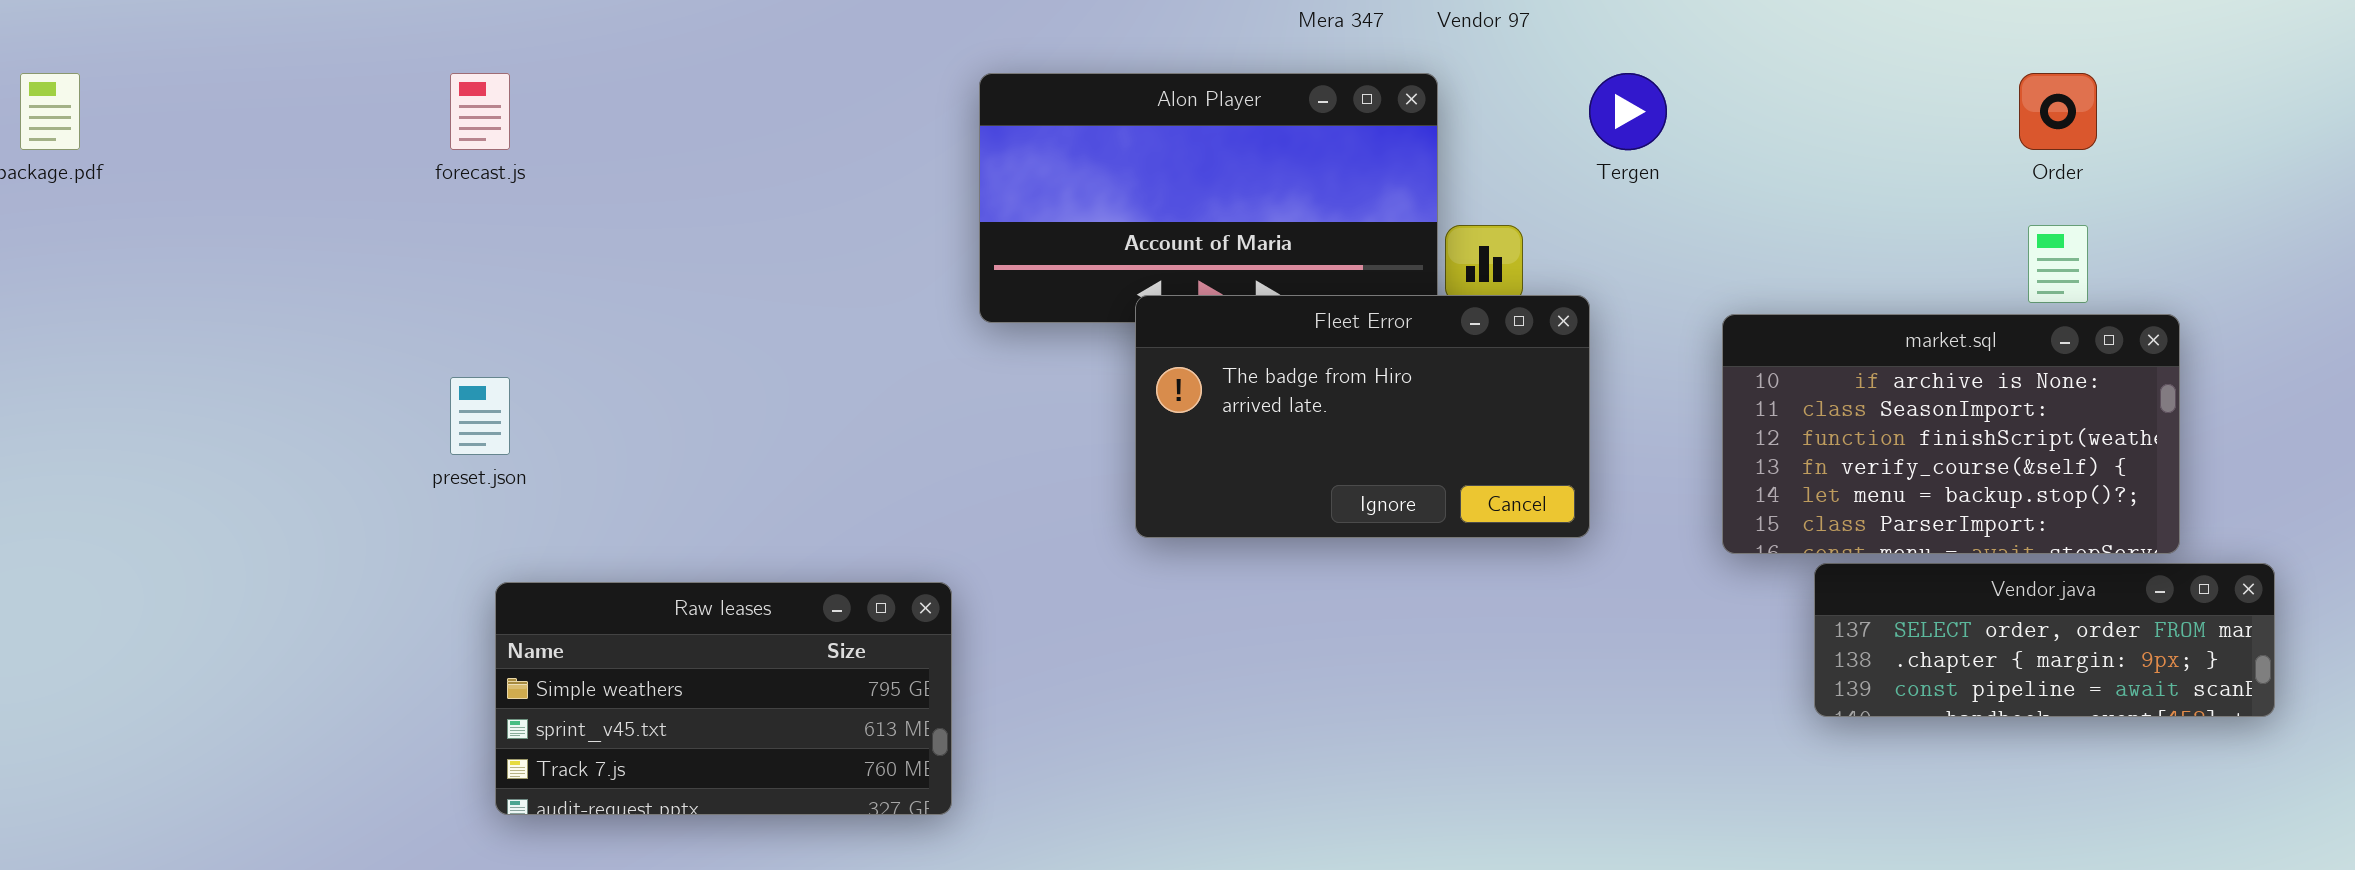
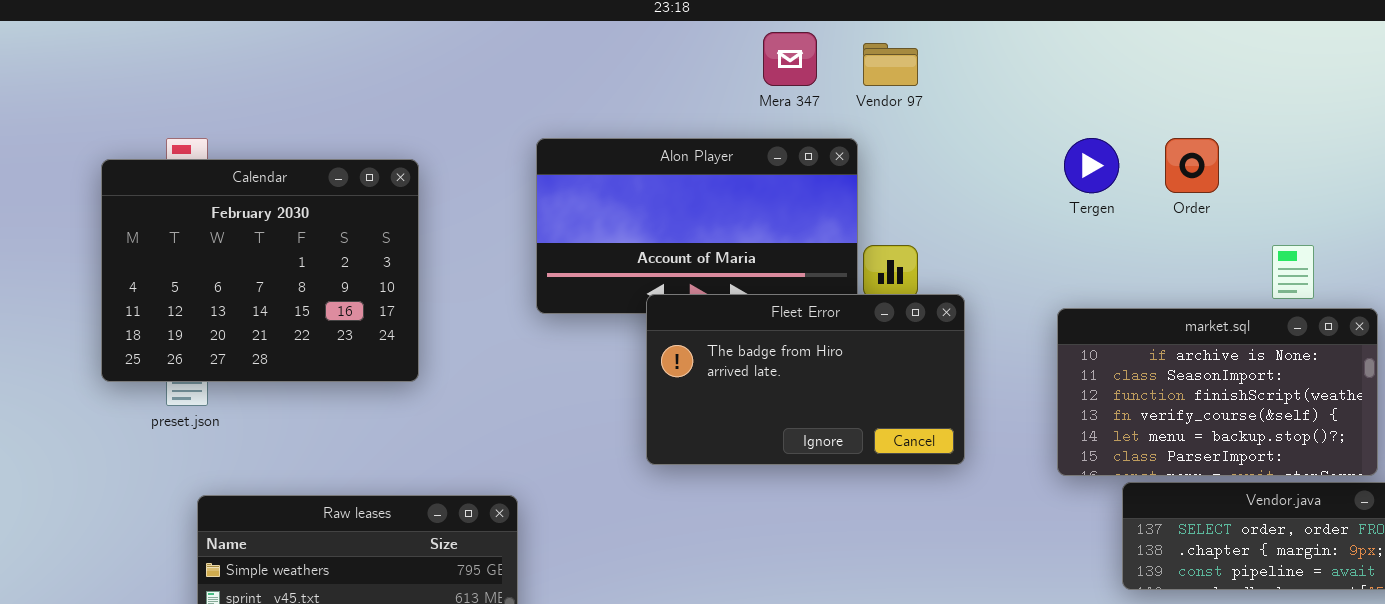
Tergen: [1589,73,1667,150] -> [1064,138,1119,193], moved
Order: [2019,73,2097,150] -> [1165,138,1219,193], moved
Calendar: none -> [101,159,419,382], opened

